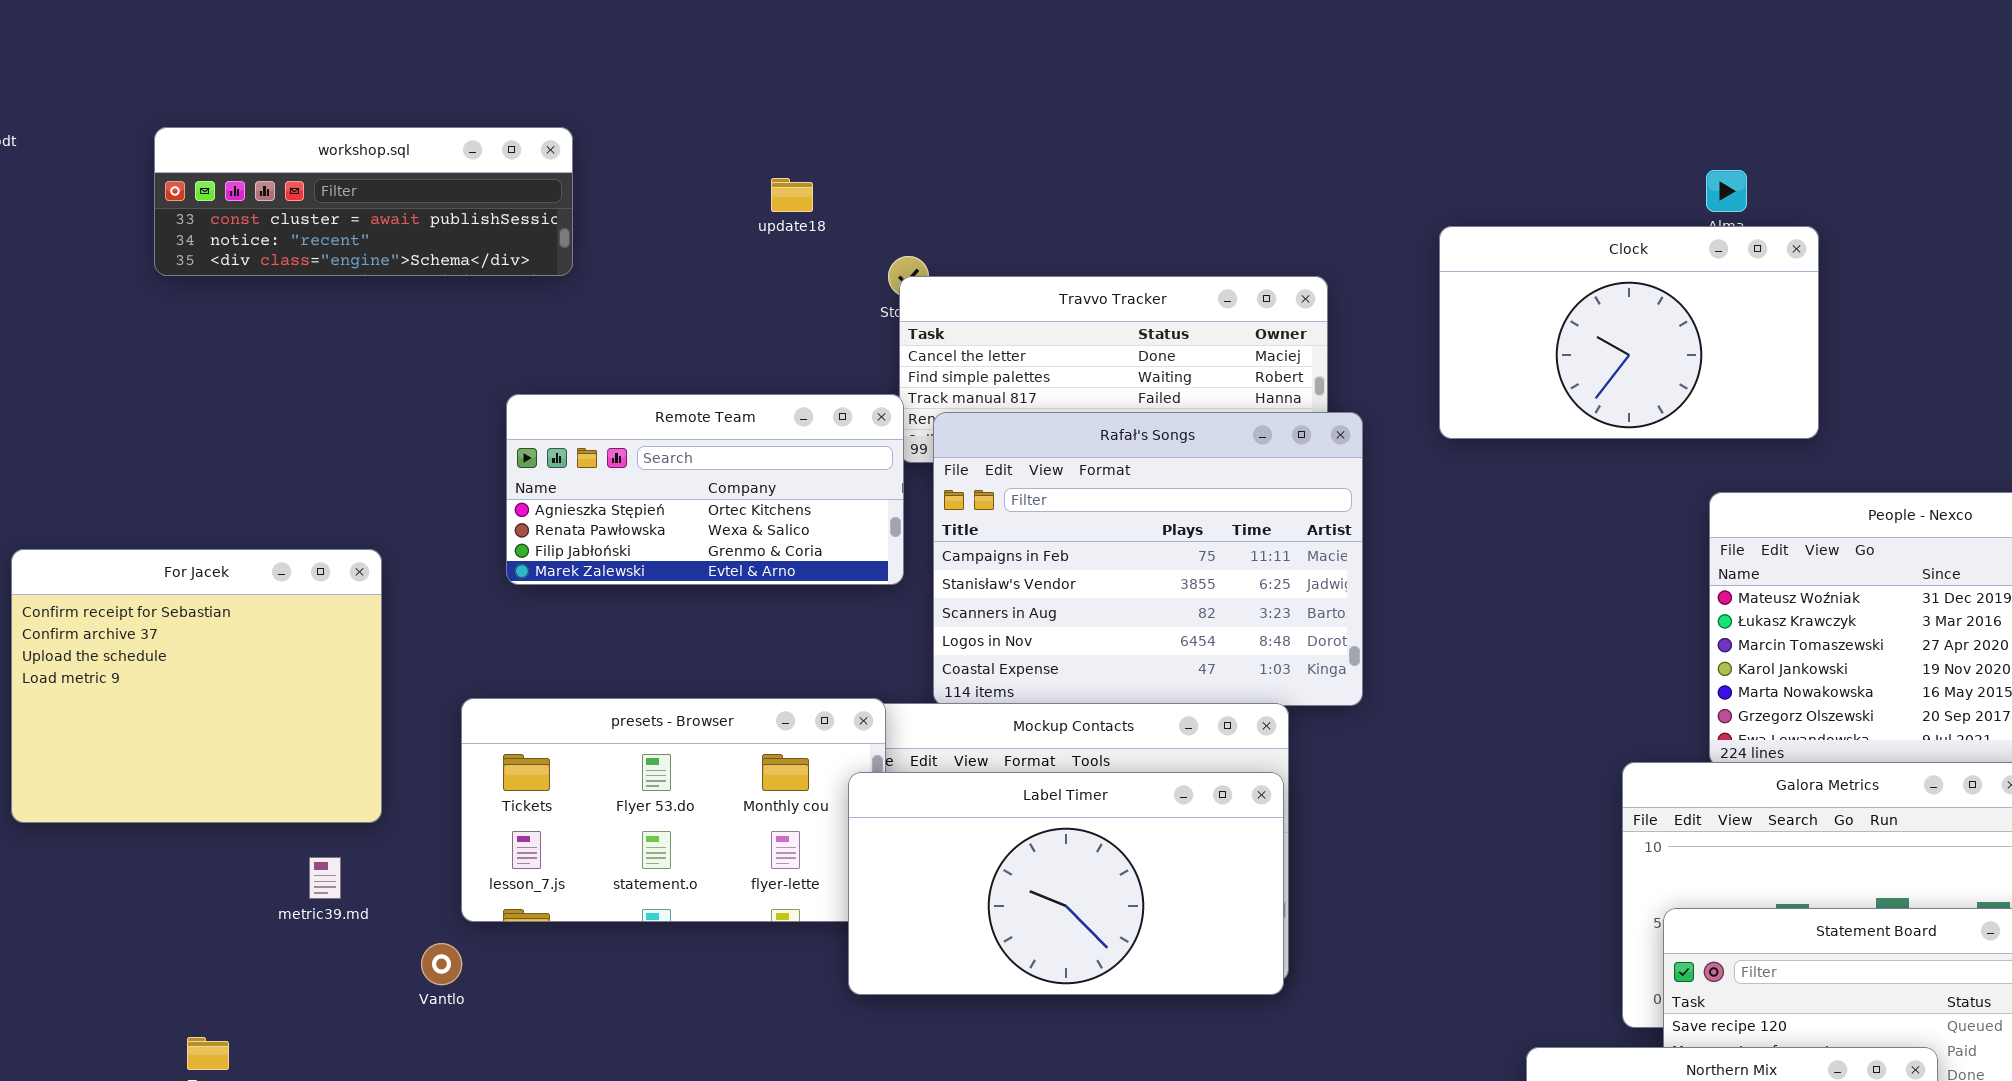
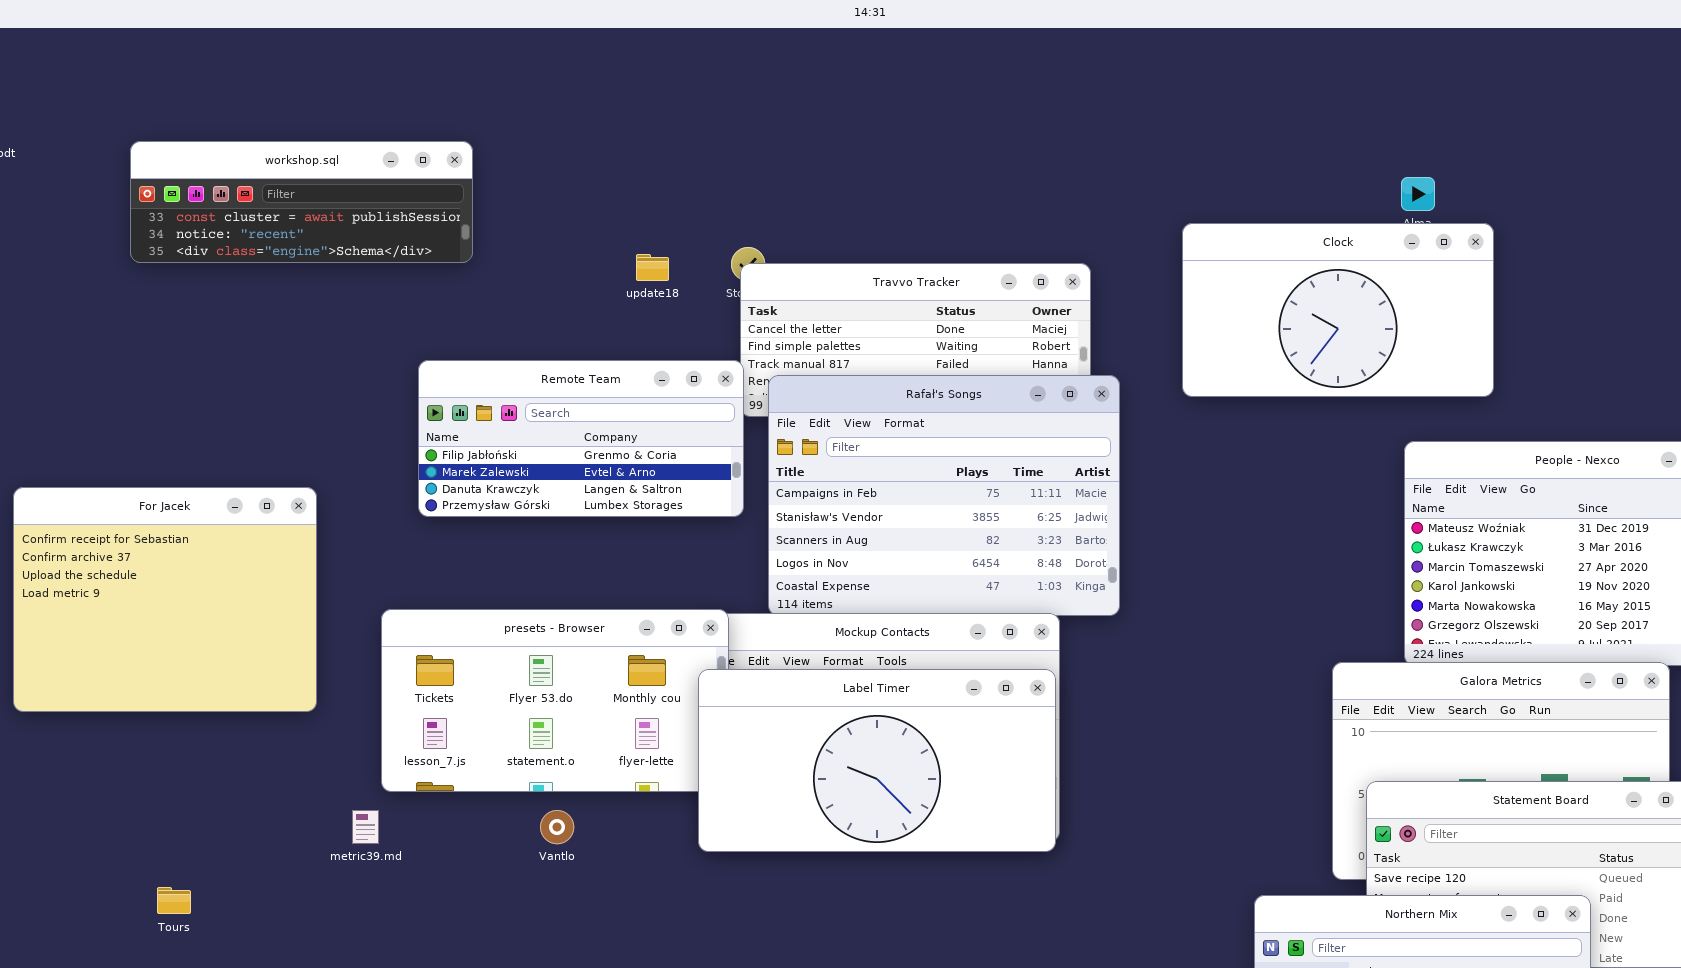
update18: [771,178,813,212] -> [636,254,669,281], moved
Remote Team: [506,394,904,585] -> [418,360,744,517], scrolled down 2 rows
metric39.md: [309,857,341,899] -> [352,810,379,844], moved
Vantlo: [421,943,462,985] -> [540,810,574,844], moved

